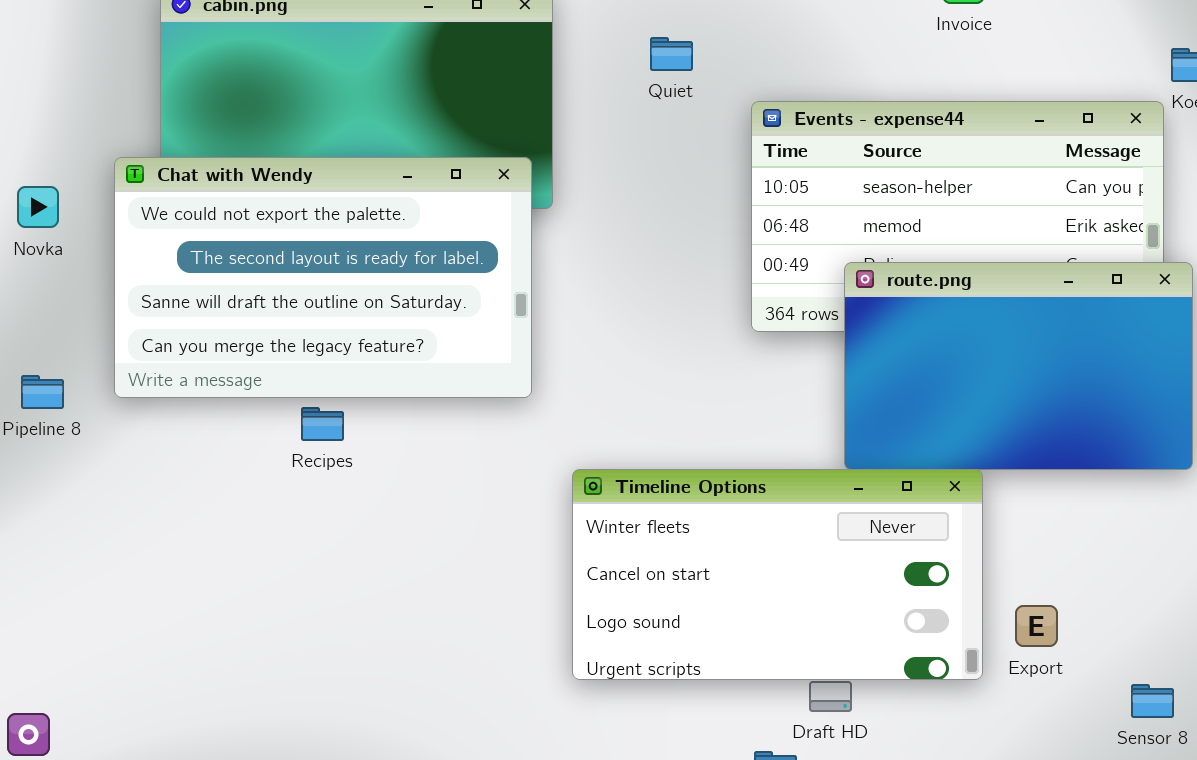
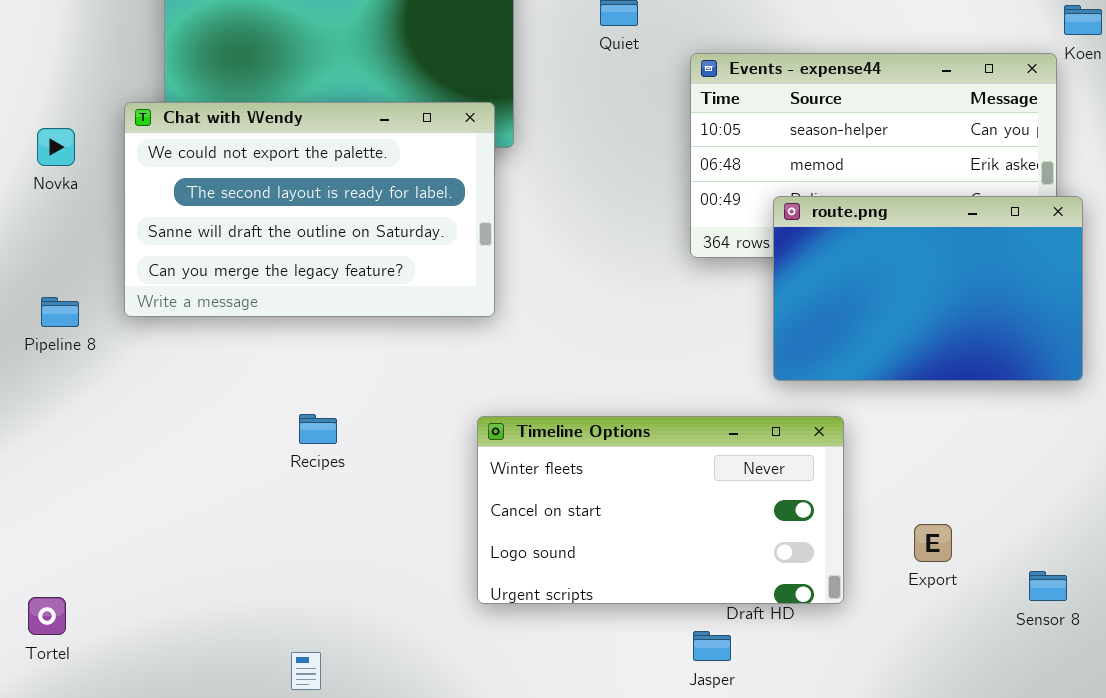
Recipes: [301,407,344,441] -> [299,414,337,444], moved
Timeline Options: [572,469,983,680] -> [477,416,844,604], moved
Export: [1015,605,1058,647] -> [914,524,952,562], moved

